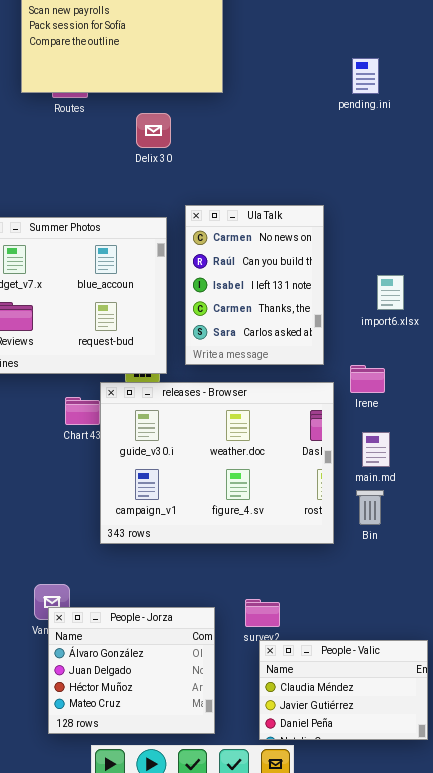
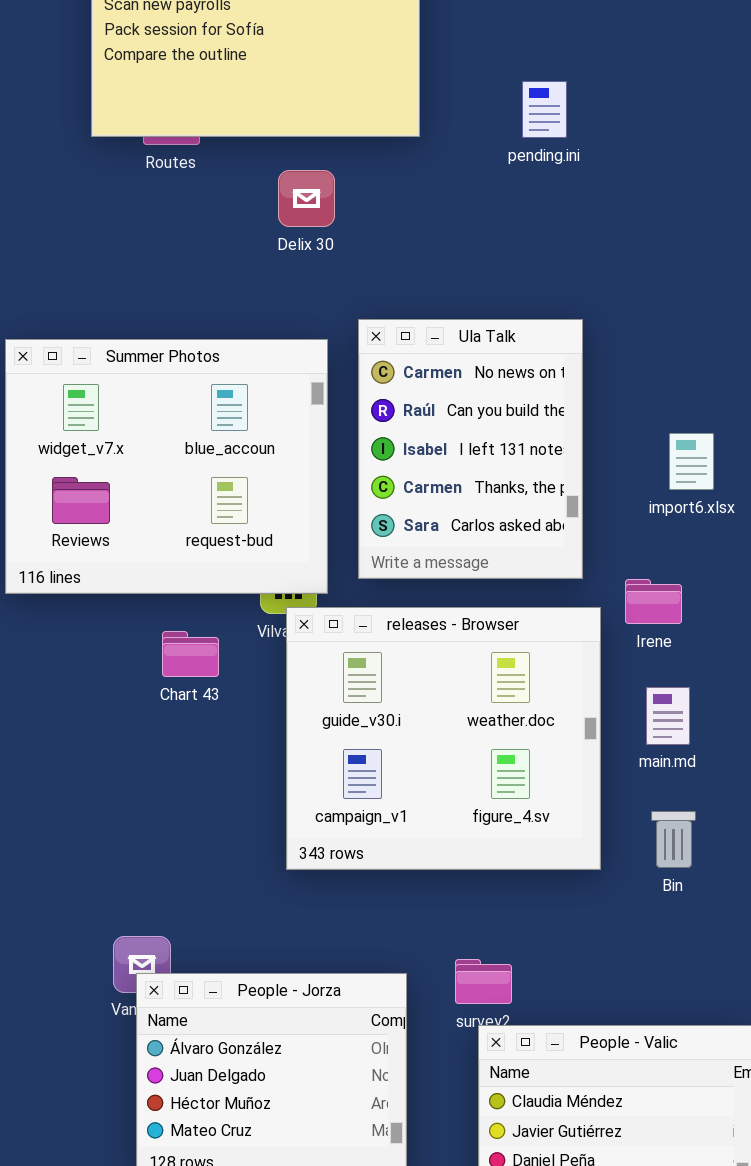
pending.ini: [352,58,379,94] -> [522,81,567,138], moved
releases - Browser: [100,382,334,544] -> [286,607,601,870], resized
Bin: [356,490,384,525] -> [651,811,696,868], moved

